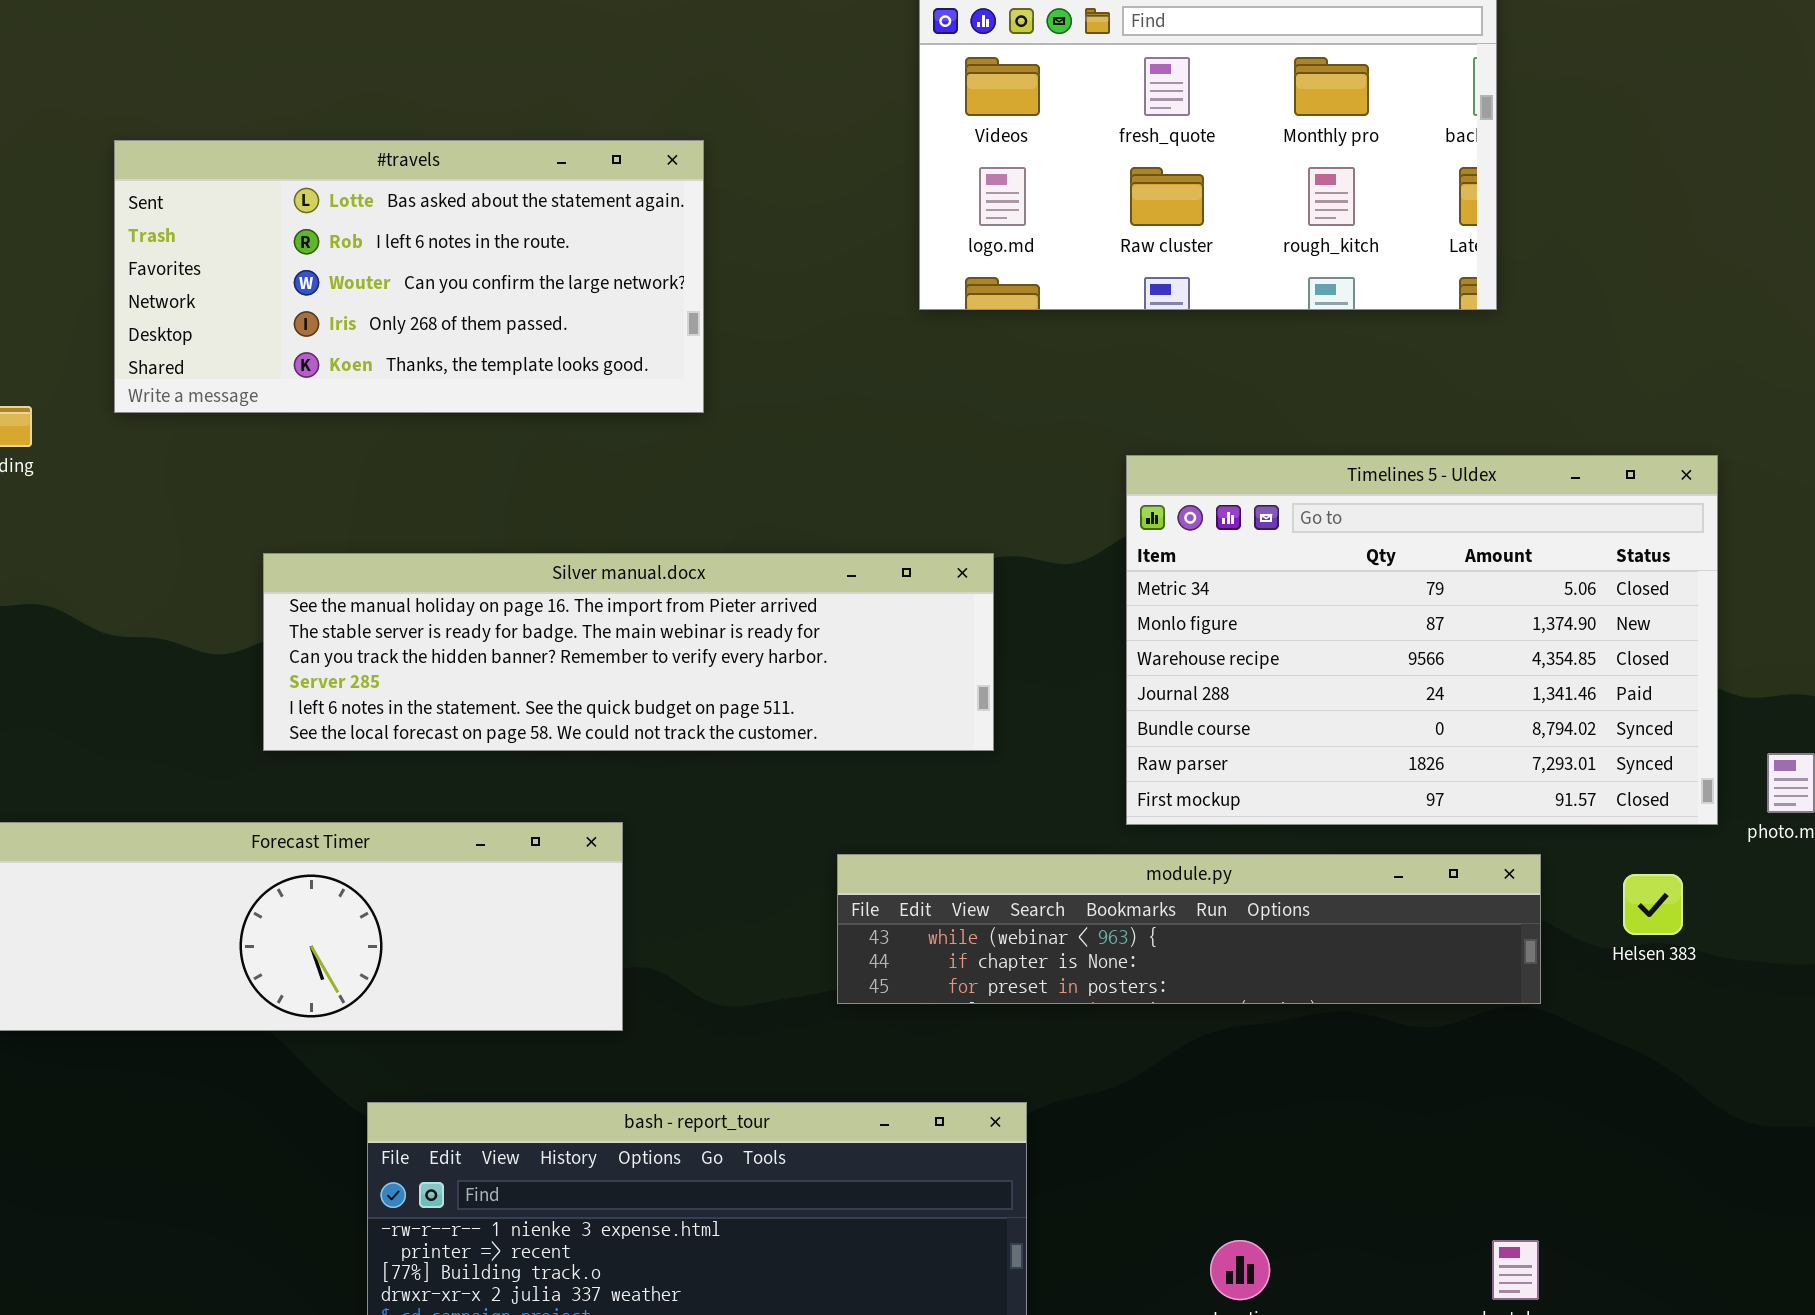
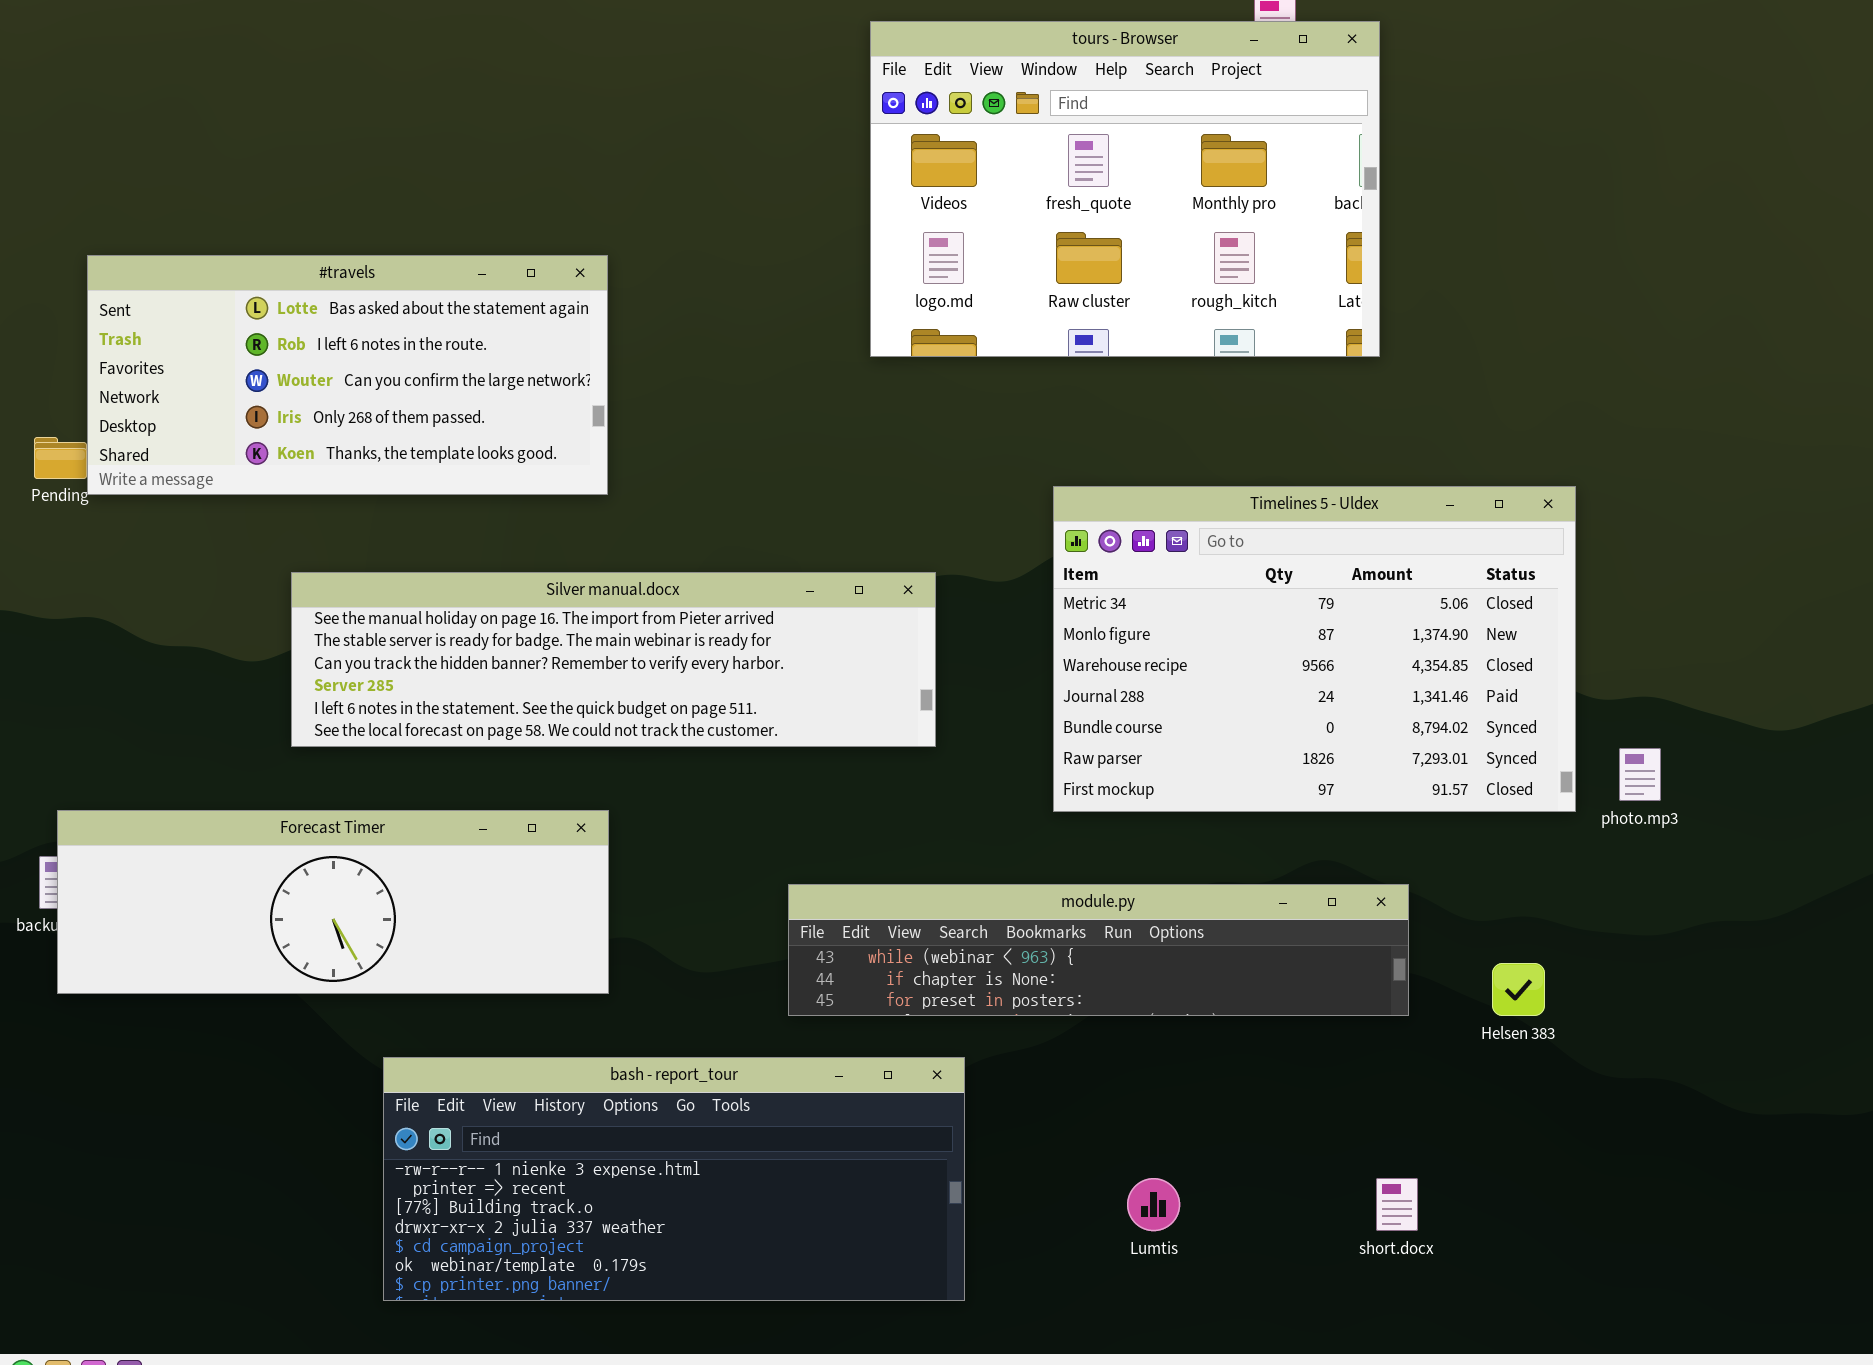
#travels: [114,140,704,413] -> [87,255,608,495], moved
module.py: [837,854,1541,1004] -> [788,884,1409,1016], moved
Helsen 383: [1623,874,1683,935] -> [1492,963,1545,1016], moved

